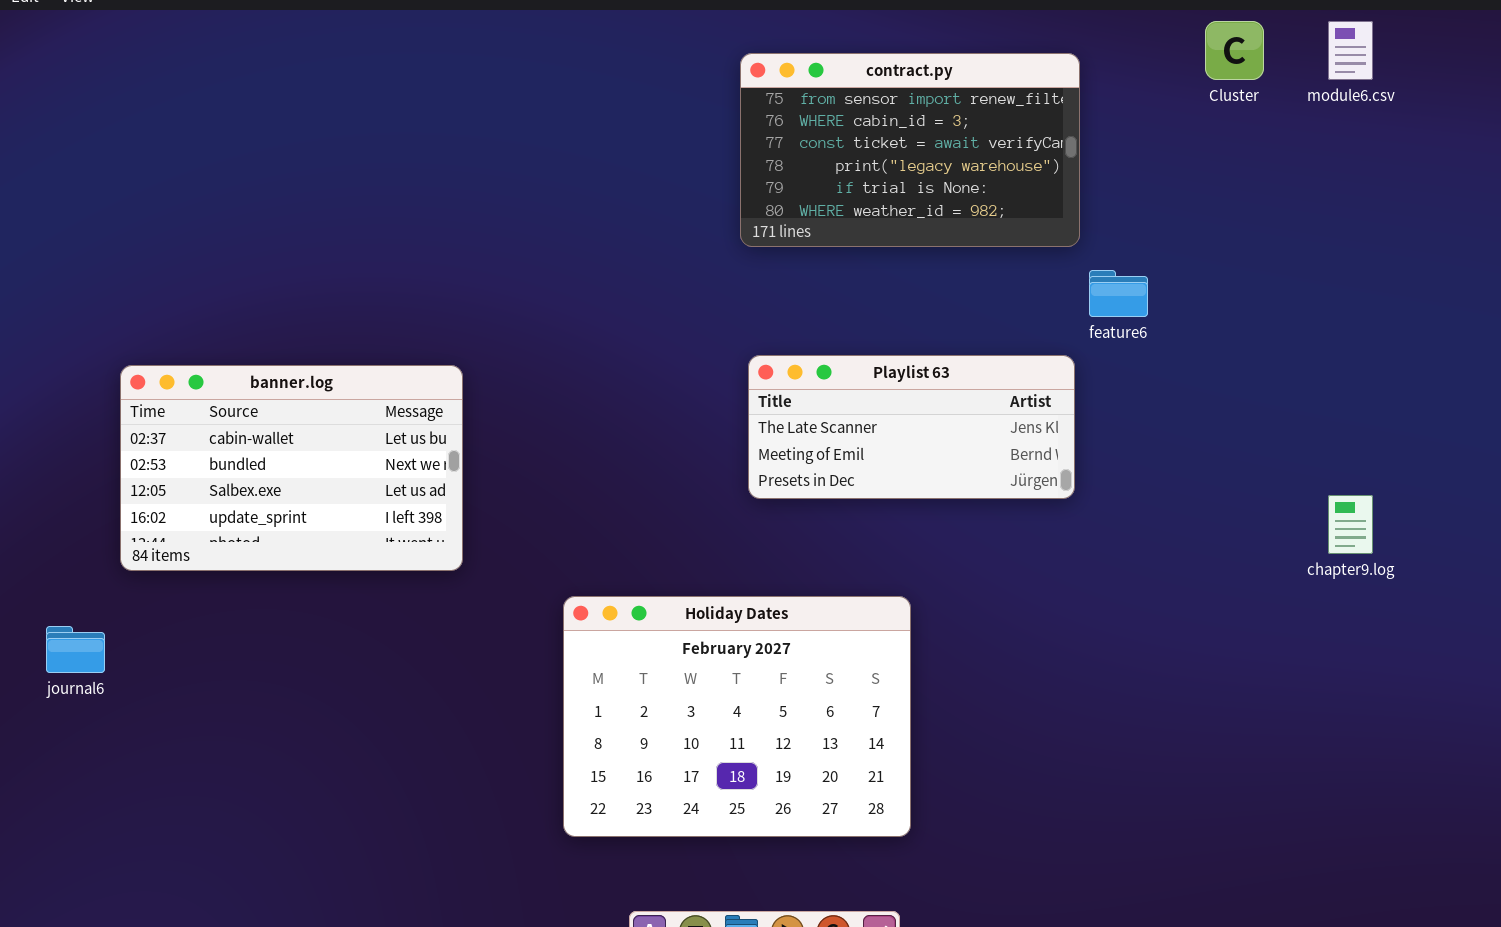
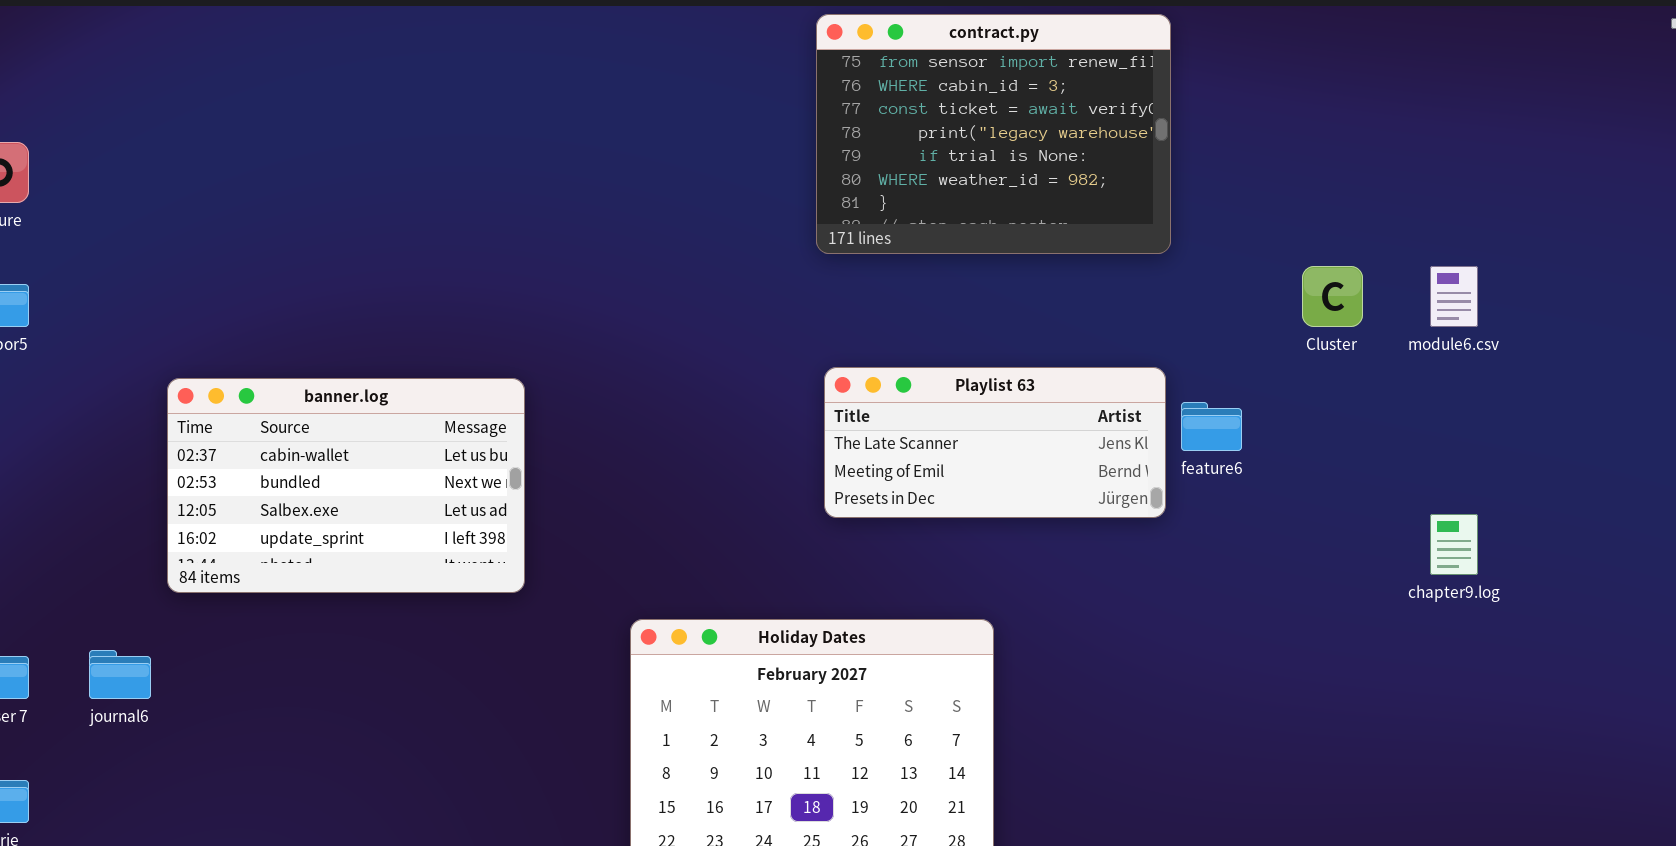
Cluster: [1205,21,1264,80] -> [1302,266,1363,327], moved
module6.csv: [1328,21,1373,80] -> [1430,266,1478,327], moved
contract.py: [740,53,1080,247] -> [816,14,1171,254], resized
feature6: [1089,270,1148,317] -> [1181,402,1242,451], moved

